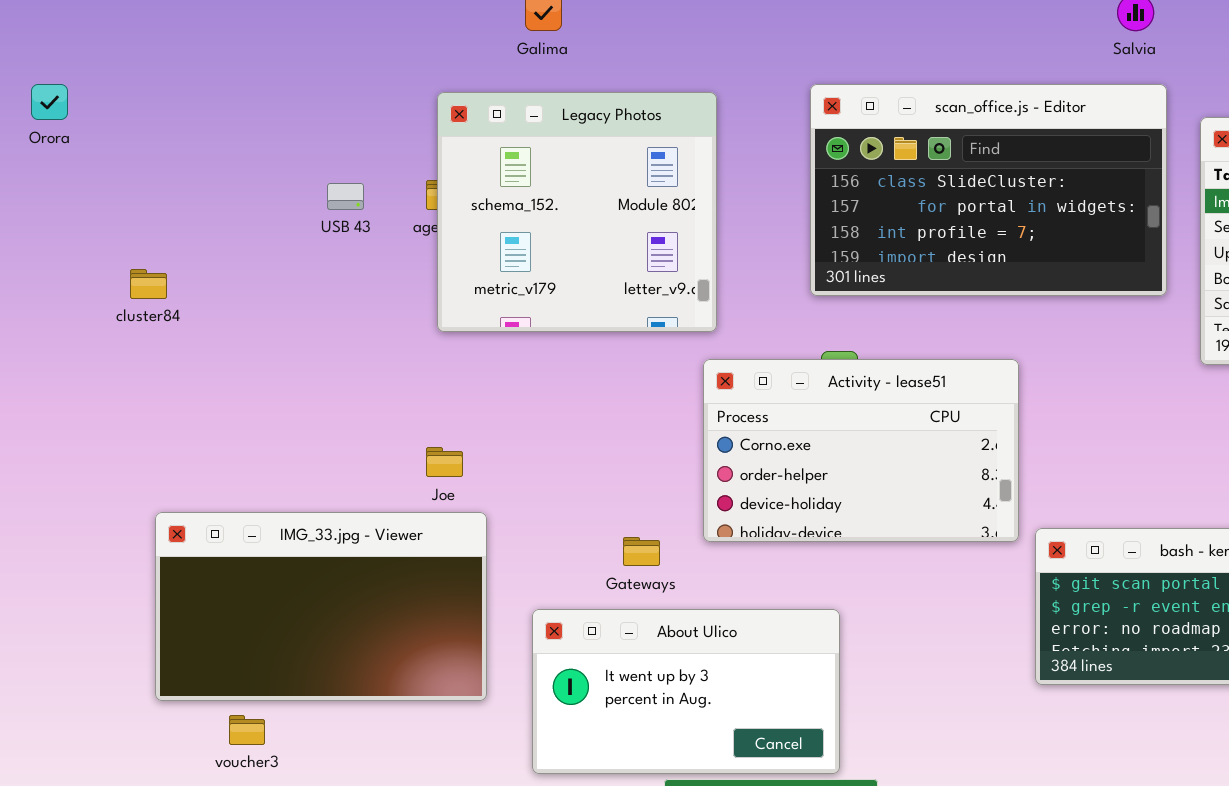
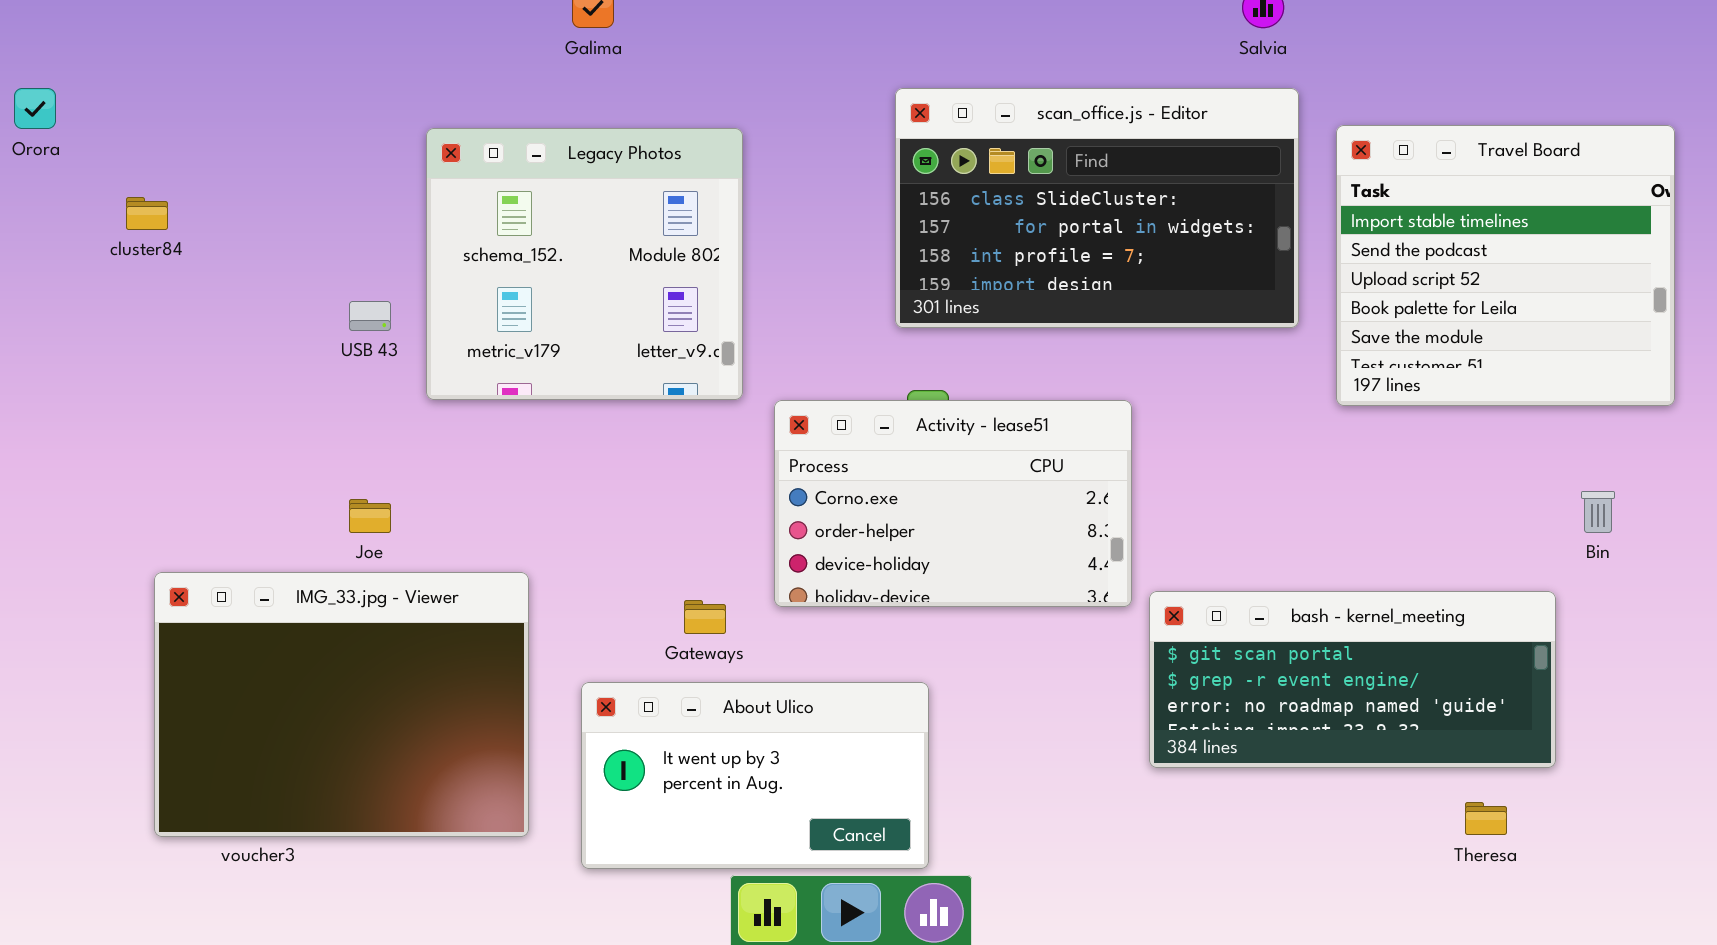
Legacy Photos: [437,92,717,332] -> [426,128,743,400], moved
USB 43: [327,183,364,210] -> [349,301,391,331], moved
cluster84: [130,269,167,299] -> [126,197,168,230], moved
Joe: [426,447,463,477] -> [349,499,391,533], moved
IMG_33.jpg - Viewer: [155,512,487,701] -> [154,572,529,837], resized

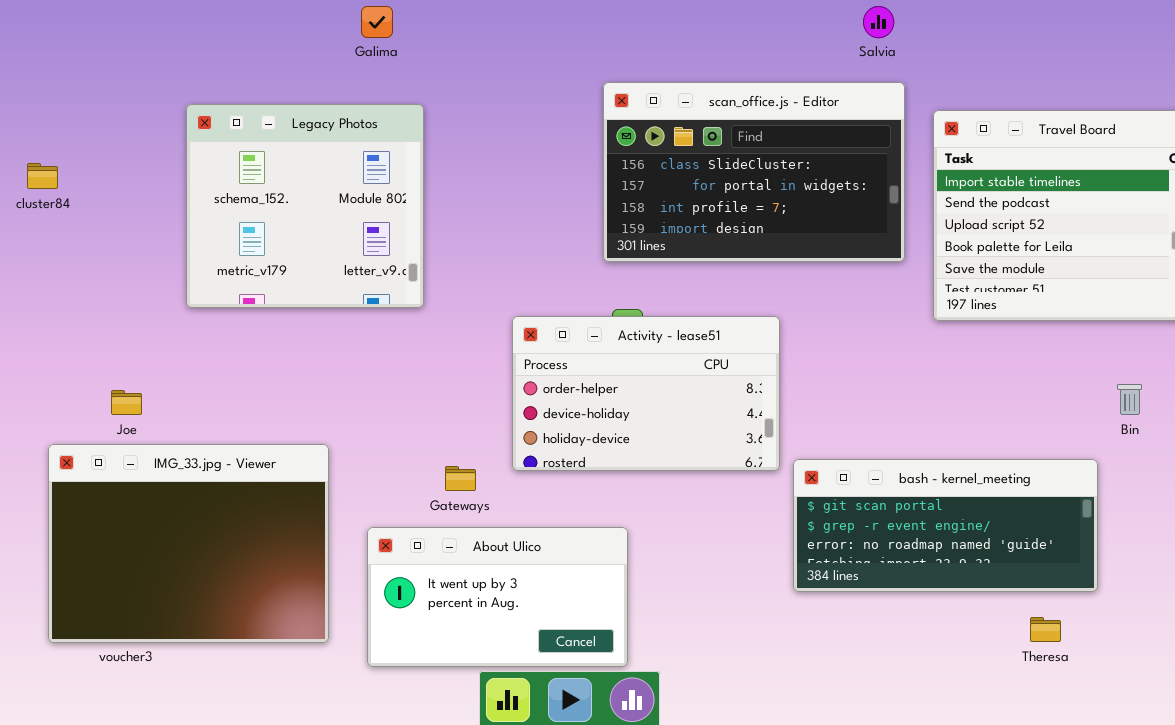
Legacy Photos: [426,128,743,400] -> [186,104,424,308], moved
Activity - lease51: [774,400,1132,607] -> [512,316,780,471], scrolled down 1 row
Joe: [349,499,391,533] -> [111,390,142,415], moved

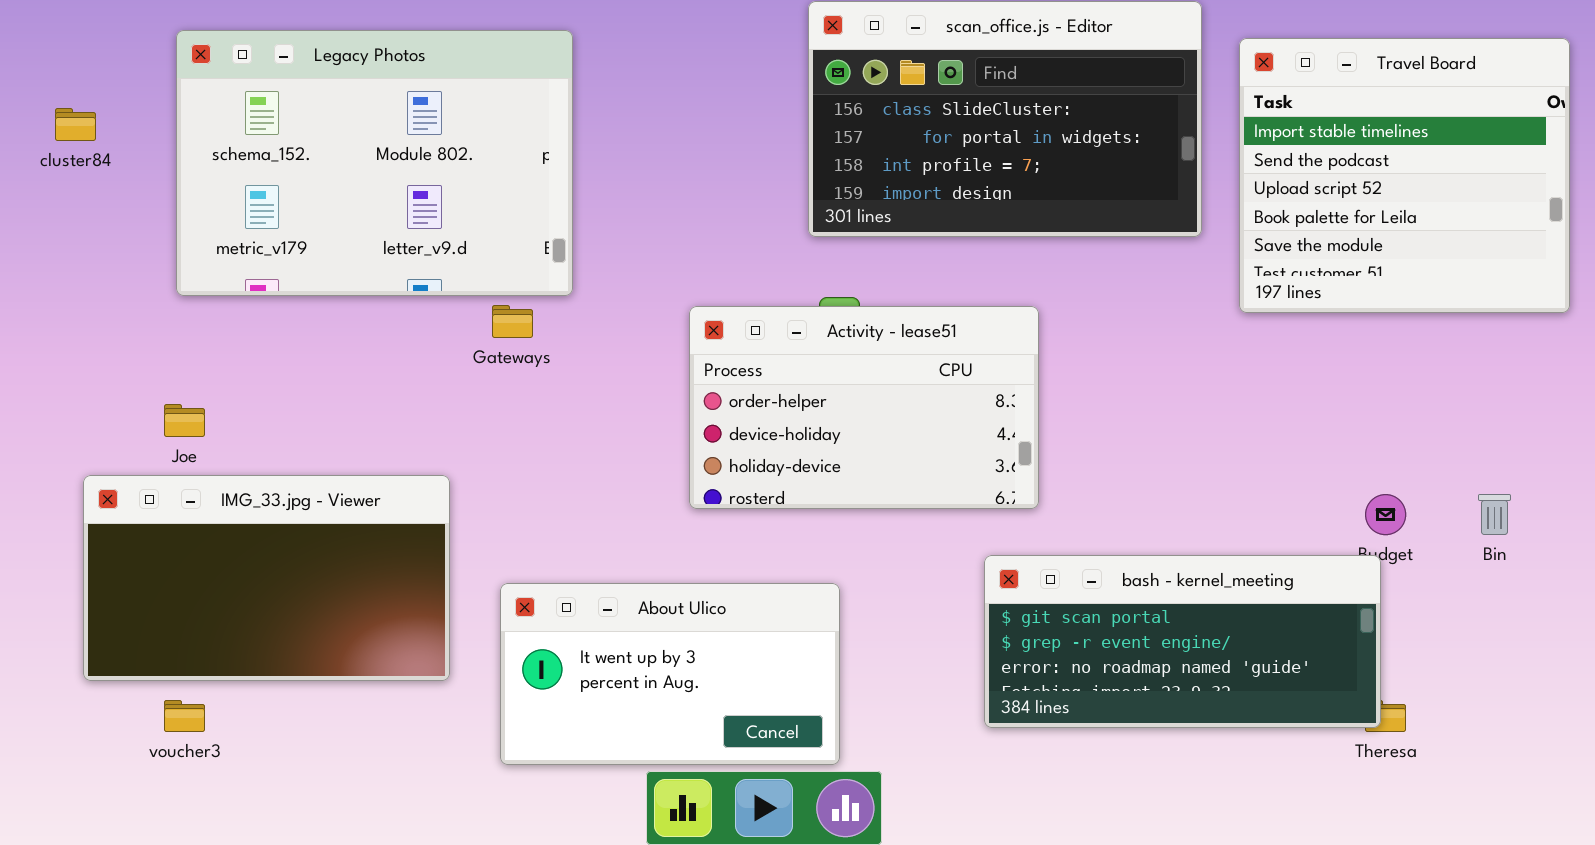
Legacy Photos: [186,104,424,308] -> [176,30,573,296], resized
Bin: [1117,384,1142,415] -> [1478,494,1511,535], moved
IMG_33.jpg - Viewer: [48,444,329,643] -> [83,475,450,681], resized
bash - kernel_meeting: [793,459,1098,592] -> [984,555,1381,728], moved
Gateways: [445,466,476,491] -> [492,305,533,338], moved

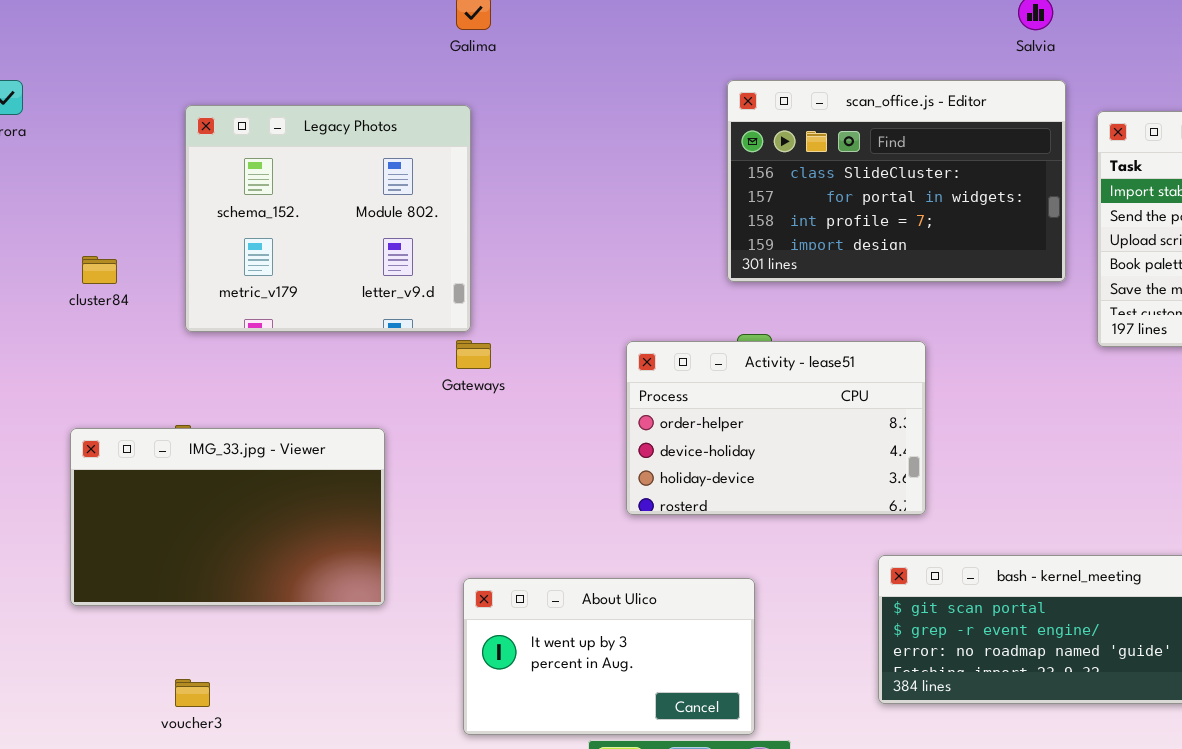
Legacy Photos: [176,30,573,296] -> [185,105,471,332], resized
cluster84: [55,108,96,141] -> [82,256,117,284], moved
IMG_33.jpg - Viewer: [83,475,450,681] -> [70,428,385,606], moved

